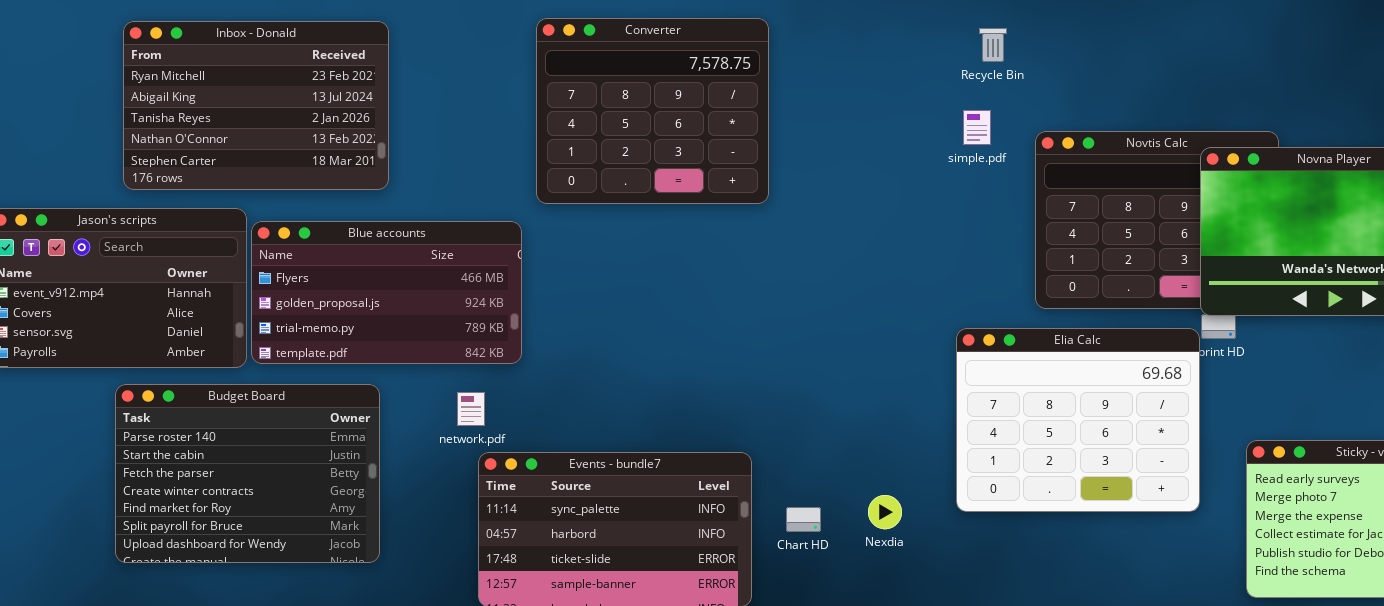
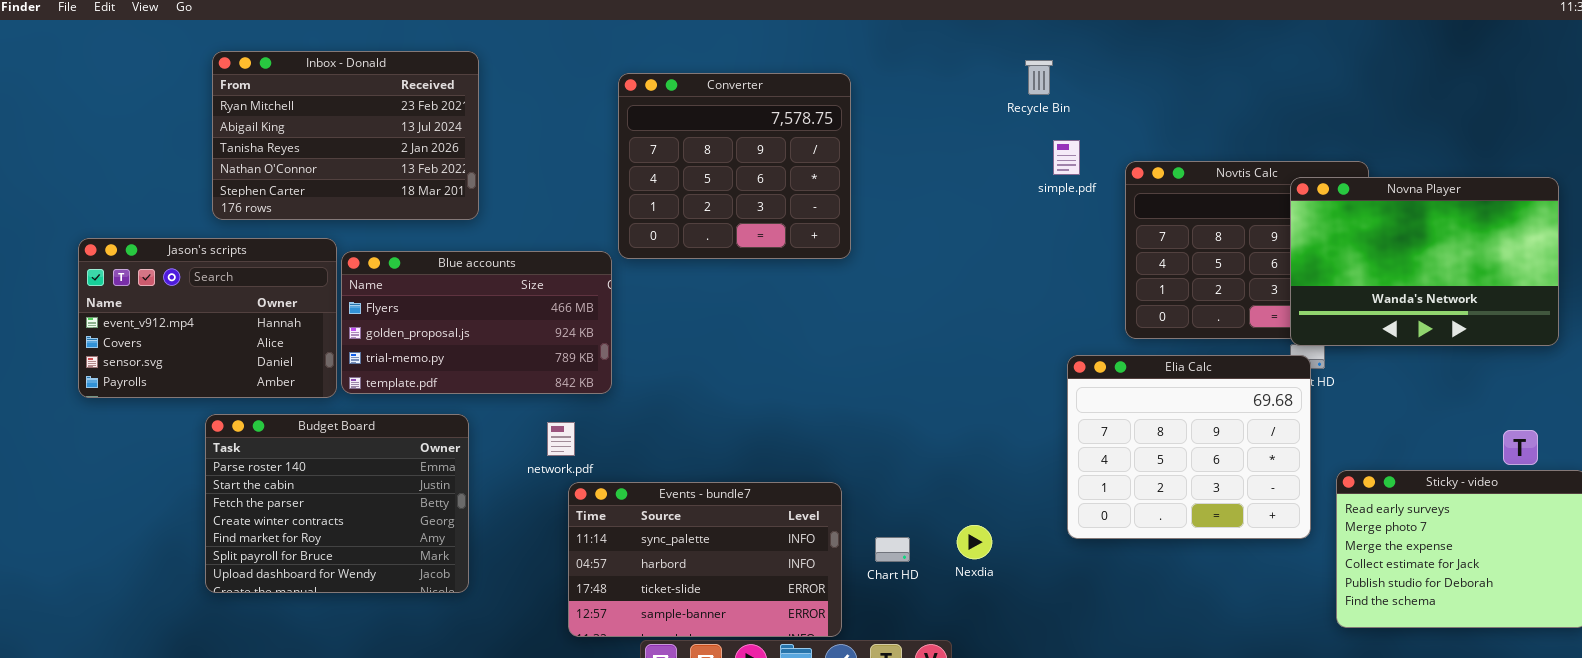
Converter: [536,18,769,204] -> [618,73,851,259], moved
Recycle Bin: [979,28,1007,62] -> [1025,60,1053,95], moved
Elia Calc: [956,328,1200,512] -> [1067,355,1311,539], moved

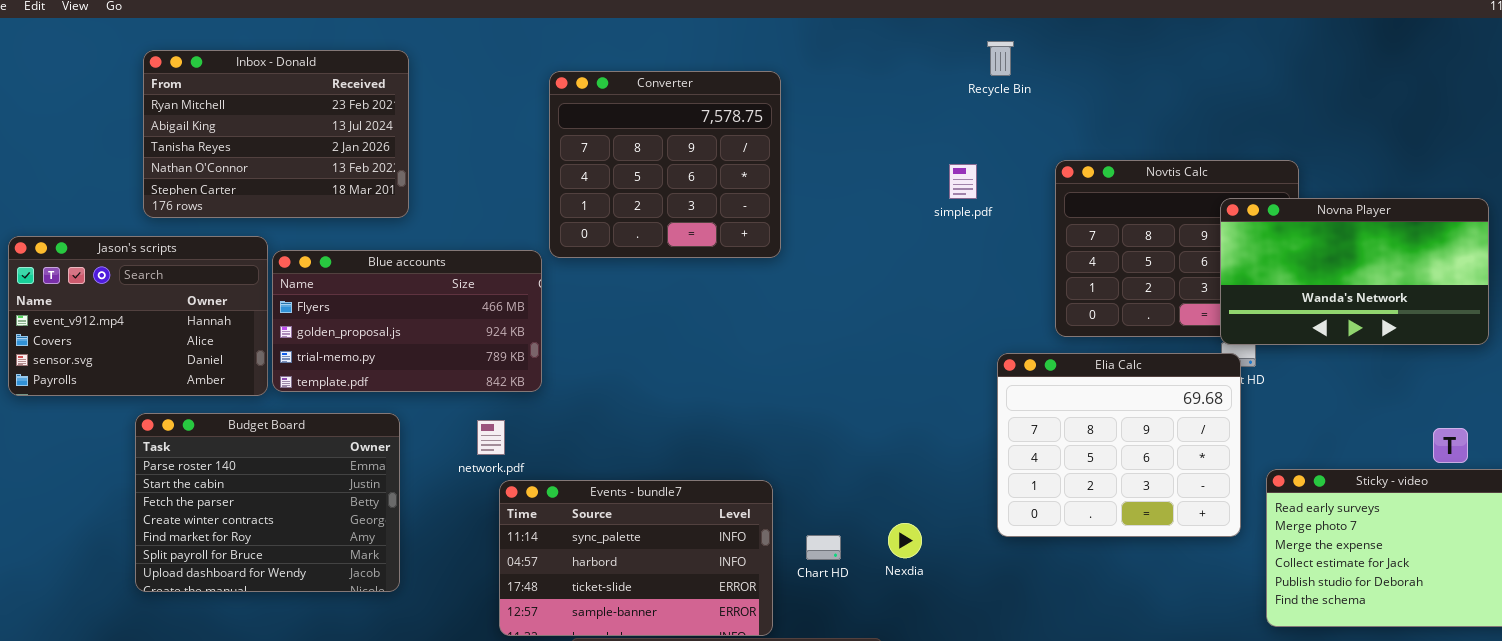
Recycle Bin: [1025,60,1053,95] -> [987,41,1014,76], moved
simple.pdf: [1053,140,1080,175] -> [949,164,977,199], moved
Novna Player: [1290,177,1559,346] -> [1220,198,1489,345], resized

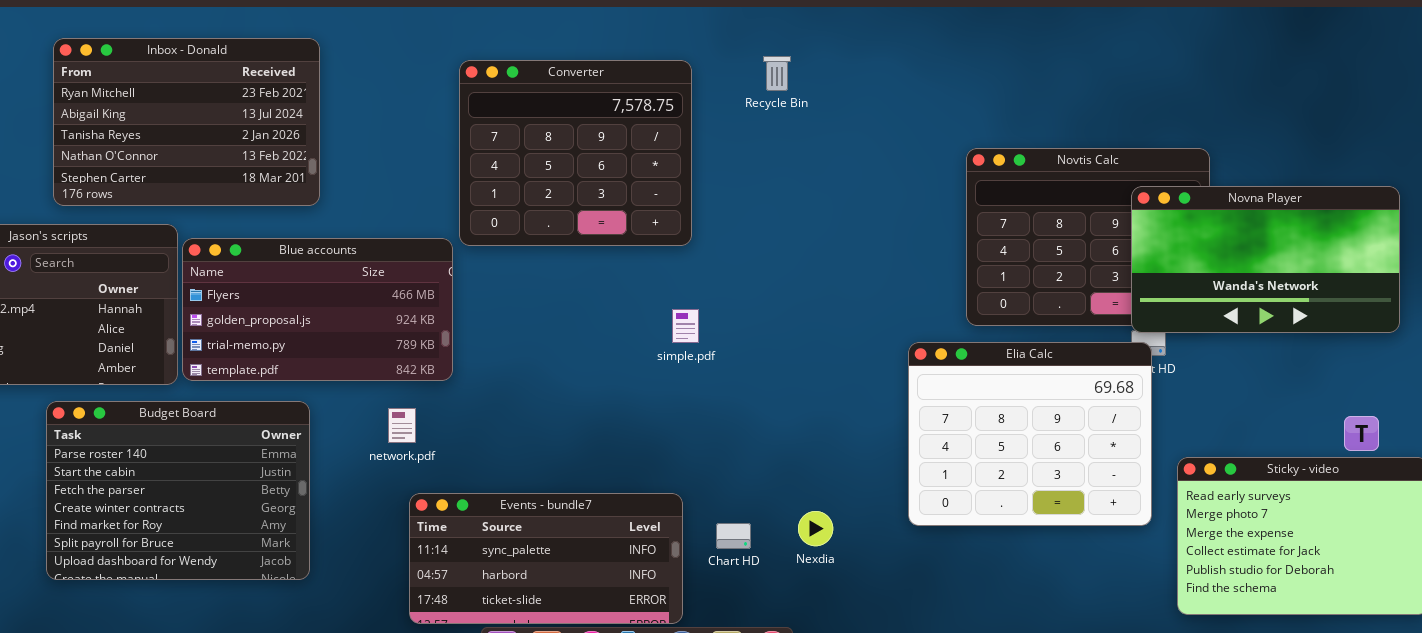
Recycle Bin: [987,41,1014,76] -> [763,56,791,91], moved
simple.pdf: [949,164,977,199] -> [672,309,699,343], moved
Events - bundle7: [499,480,773,636] -> [409,493,683,624], resized

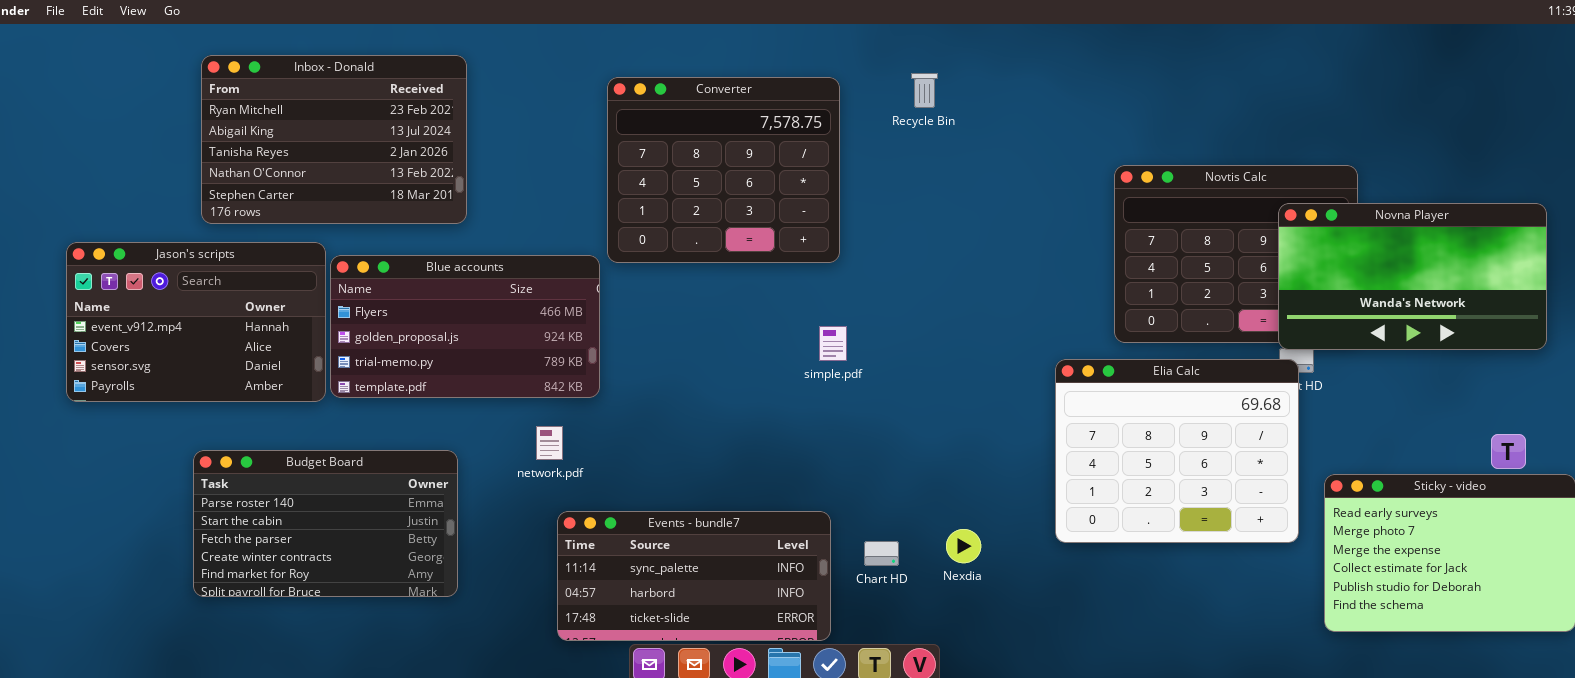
Budget Board: [46,401,310,580] -> [193,450,458,597], resized

